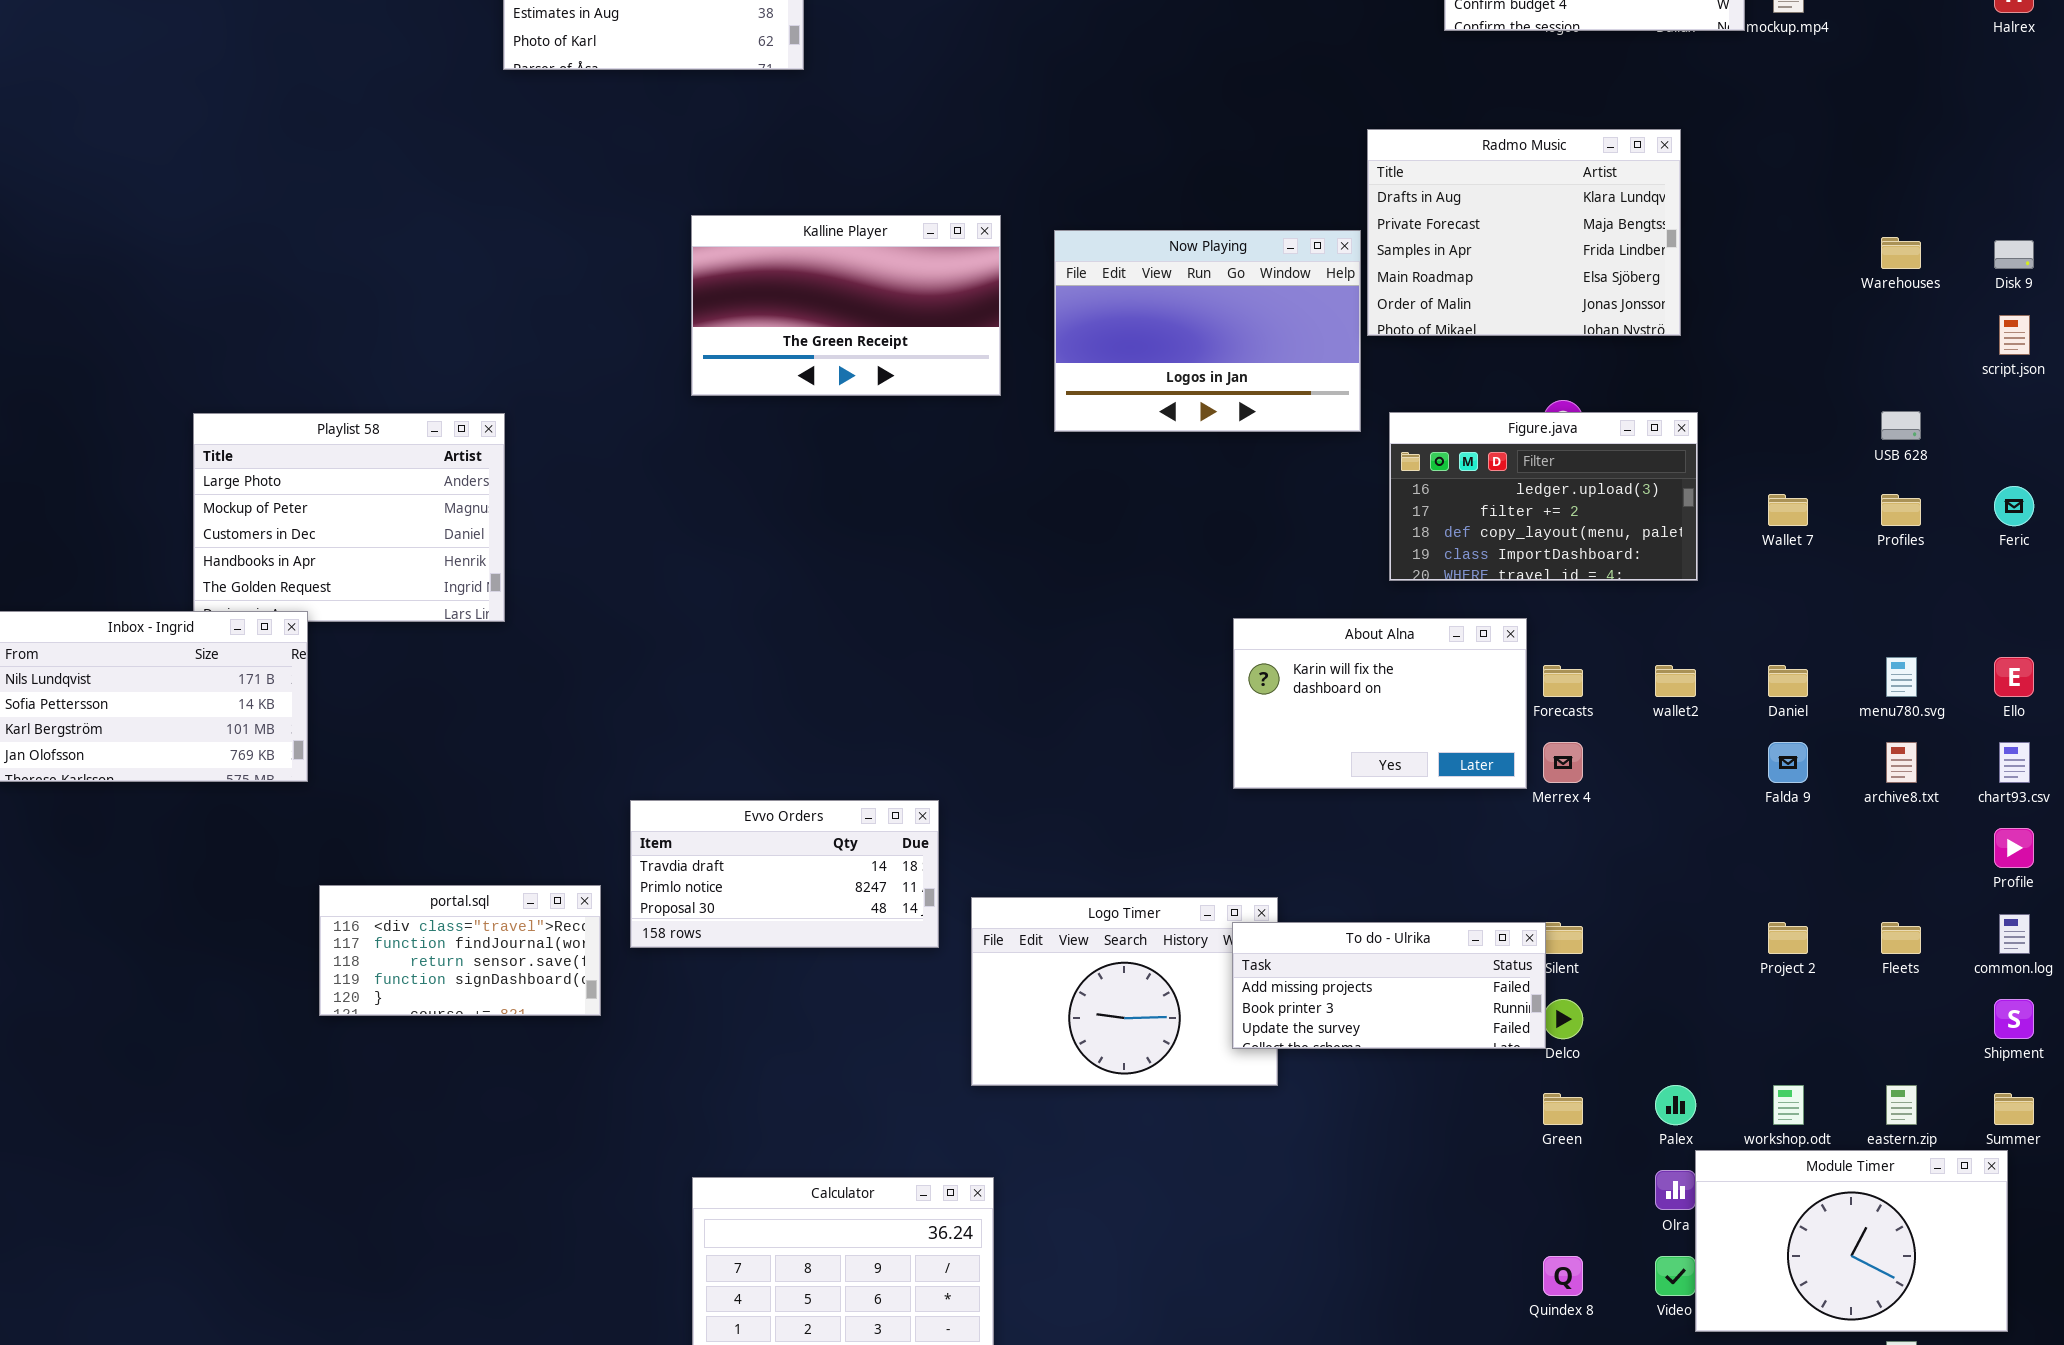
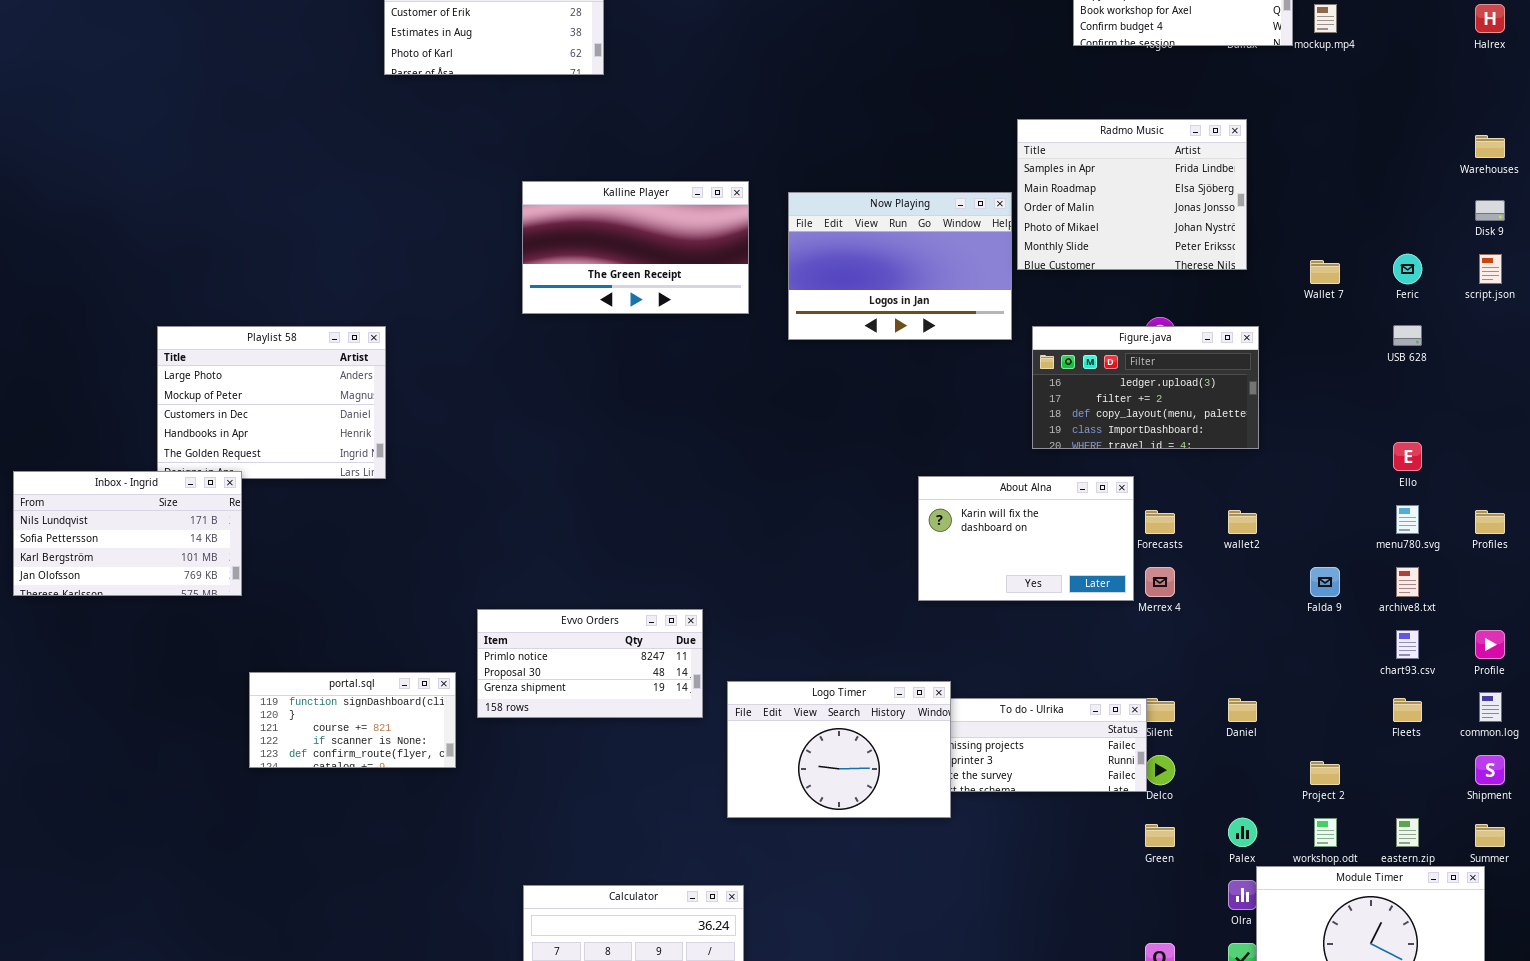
Radmo Music: [1367,129,1681,336] -> [1017,119,1247,270], scrolled down 2 rows
Warehouses: [1881,237,1921,269] -> [1475,135,1505,158], moved
Feric: [1994,486,2034,526] -> [1393,254,1422,284], moved
Wallet 7: [1768,494,1808,526] -> [1310,260,1340,284], moved
Profiles: [1881,494,1921,526] -> [1475,510,1505,534], moved
Ello: [1994,657,2034,697] -> [1393,442,1422,471], moved
Daniel: [1768,665,1808,697] -> [1228,698,1257,722], moved
chart93.csv: [1999,742,2030,783] -> [1396,630,1419,659], moved
Evvo Orders: [630,800,939,948] -> [477,609,703,718], scrolled down 1 row
portal.sql: [319,885,601,1016] -> [249,672,456,768], scrolled down 3 rows
Logo Timer: [971,897,1278,1086] -> [727,681,951,818], raised
Project 2: [1768,922,1808,954] -> [1310,761,1340,785], moved

